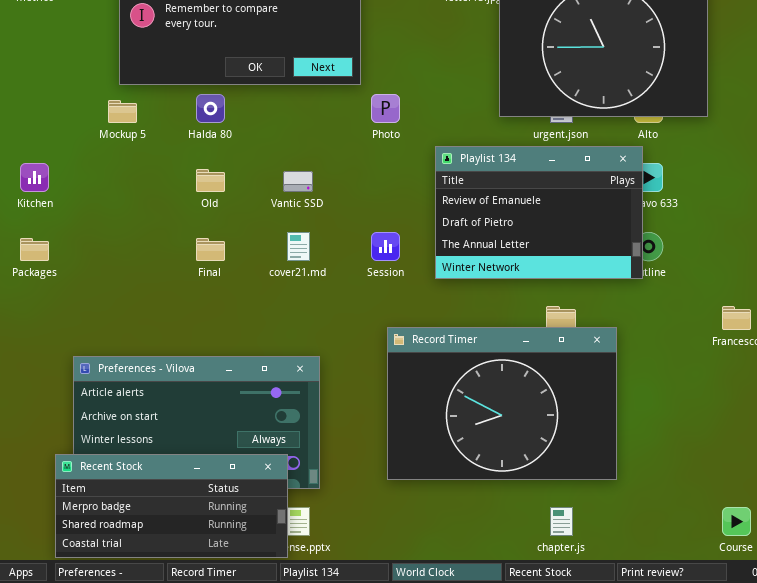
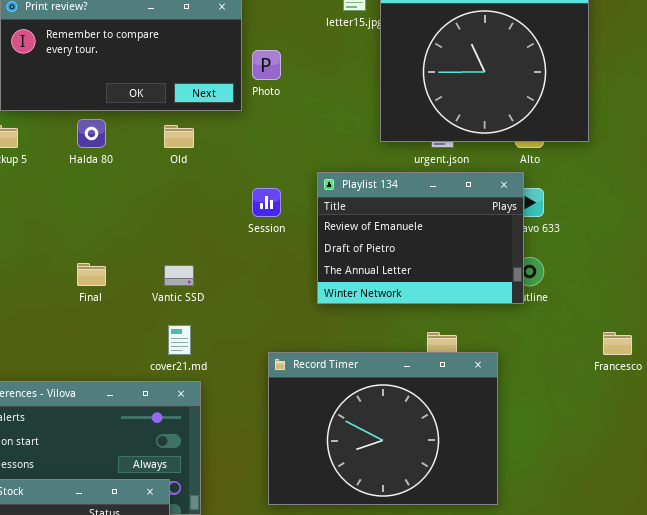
Photo: [371,94,400,123] -> [252,50,281,80], moved
Old: [196,169,225,192] -> [164,125,194,148], moved
Vantic SSD: [283,171,313,192] -> [164,265,194,286], moved
cover21.md: [287,232,310,261] -> [168,325,191,355], moved
Session: [371,232,400,261] -> [252,188,281,217], moved

